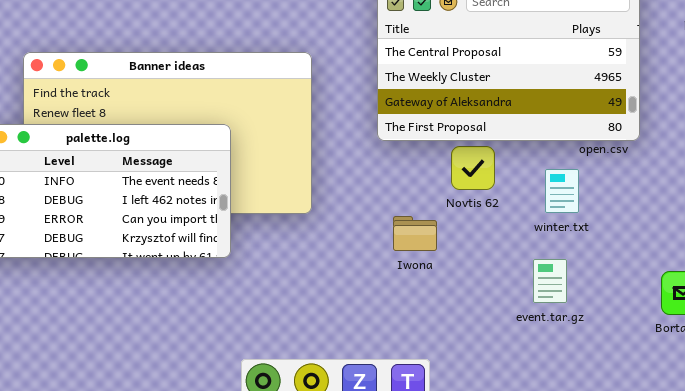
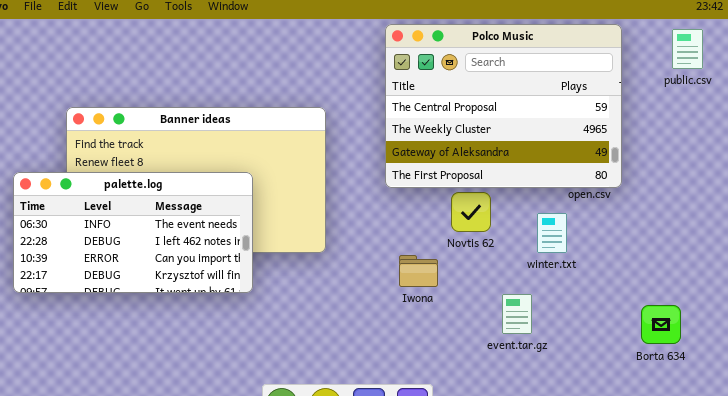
event.tar.gz: [533,259,567,303] -> [502,294,532,334], moved

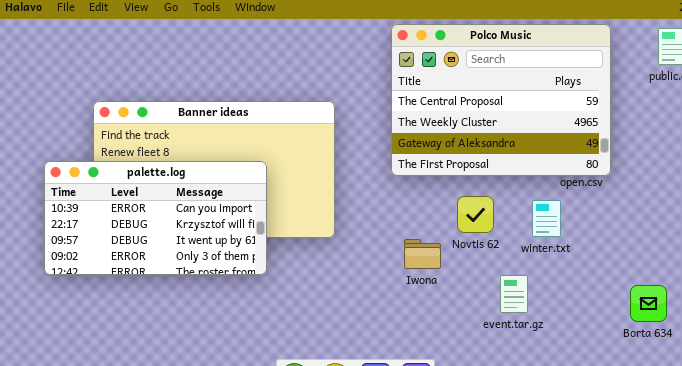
palette.log: [13,172,253,293] -> [44,161,267,275], scrolled down 2 rows
Novtis 62: [451,192,491,232] -> [457,196,494,233], moved

